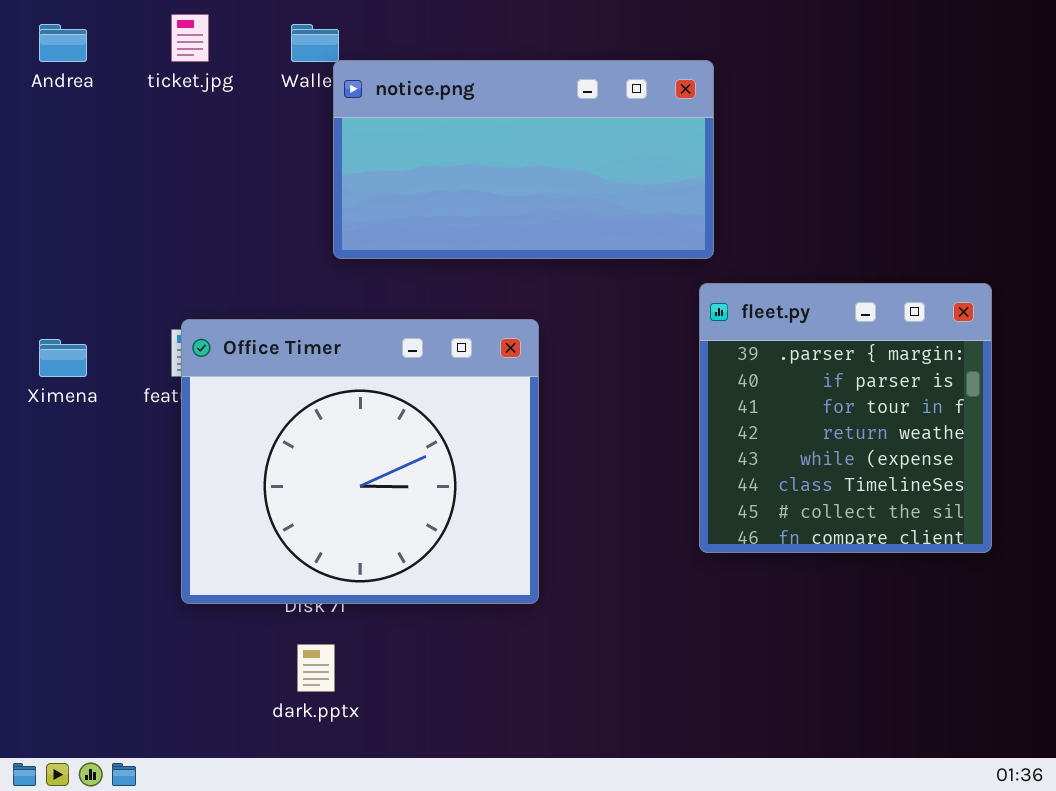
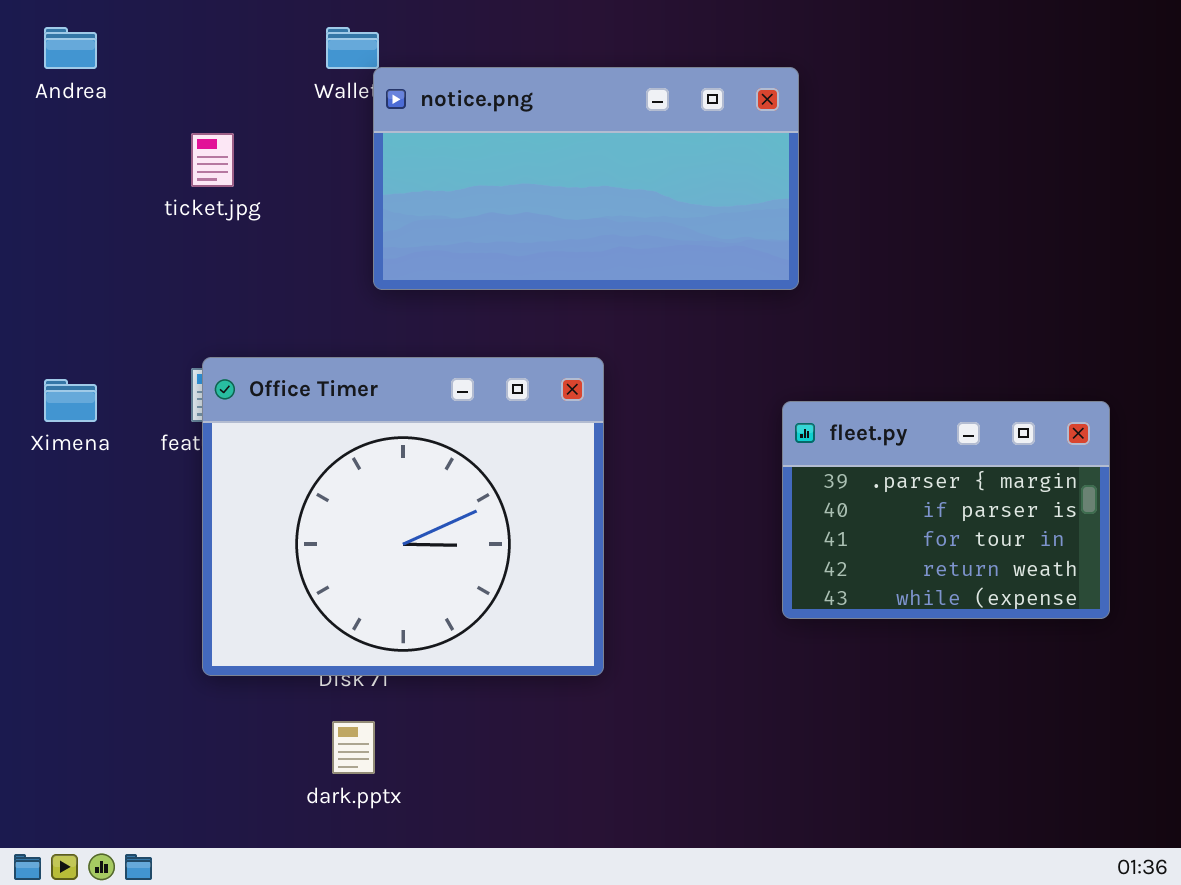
ticket.jpg: [171,14,209,62] -> [191,133,234,187], moved
fleet.py: [699,283,992,553] -> [782,401,1110,619], resized

